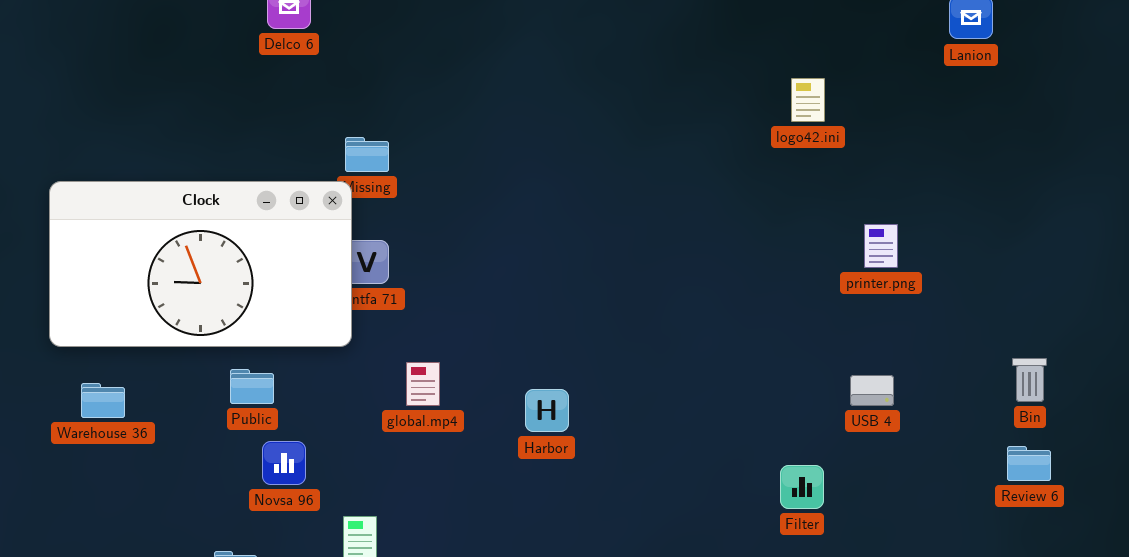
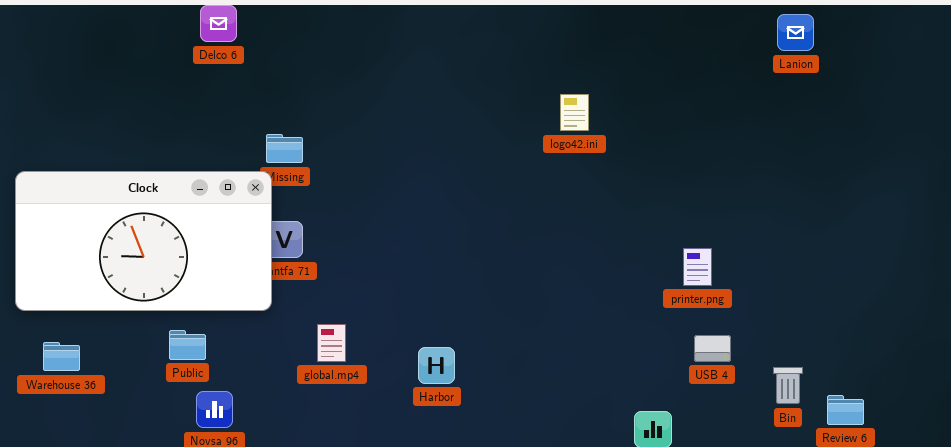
logo42.ini: [791,78,825,122] -> [560,94,589,131], moved
printer.png: [864,224,898,268] -> [683,248,712,286], moved
Bin: [1012,358,1047,402] -> [773,367,803,404], moved

